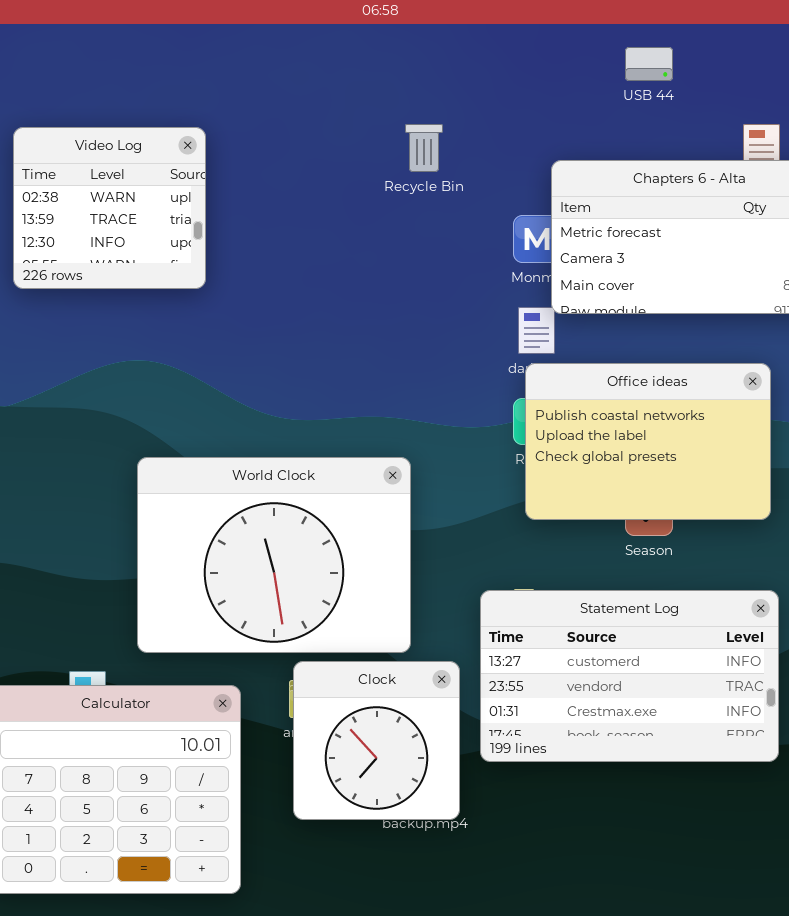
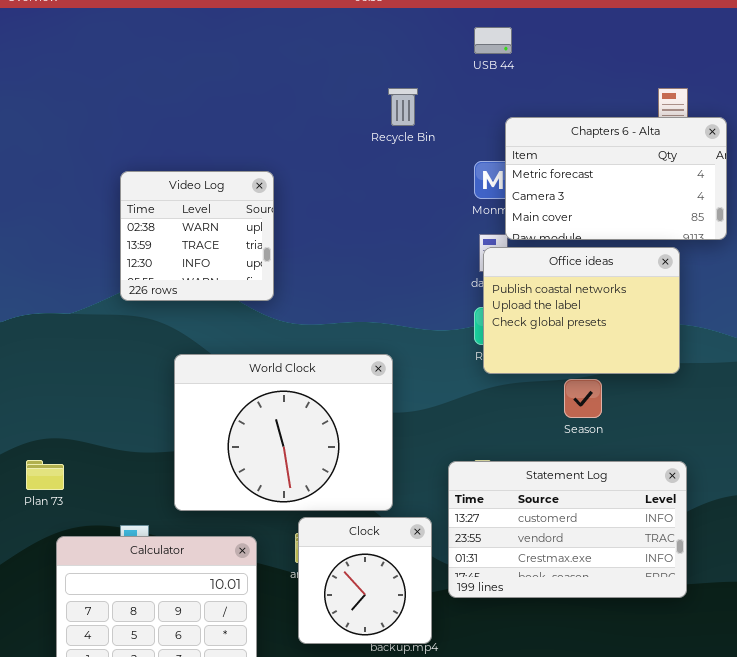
USB 44: [625,47,673,81] -> [474,27,512,54], moved
Video Log: [13,127,206,289] -> [120,171,274,301], moved
Office ideas: [525,363,771,520] -> [483,247,680,374], moved

